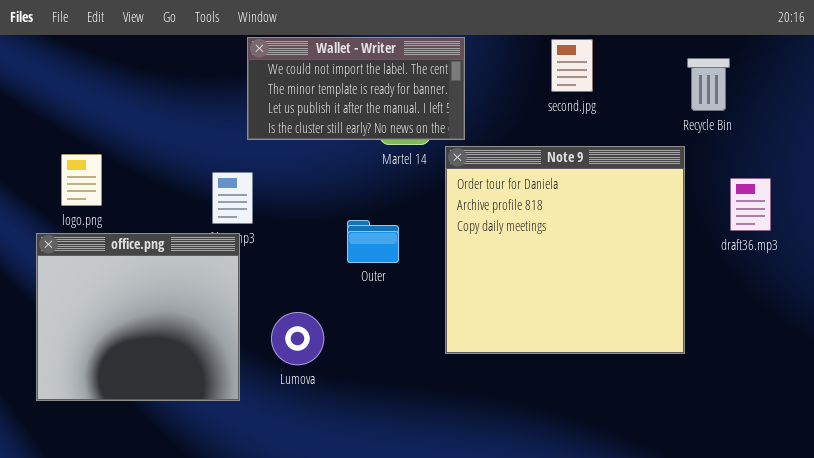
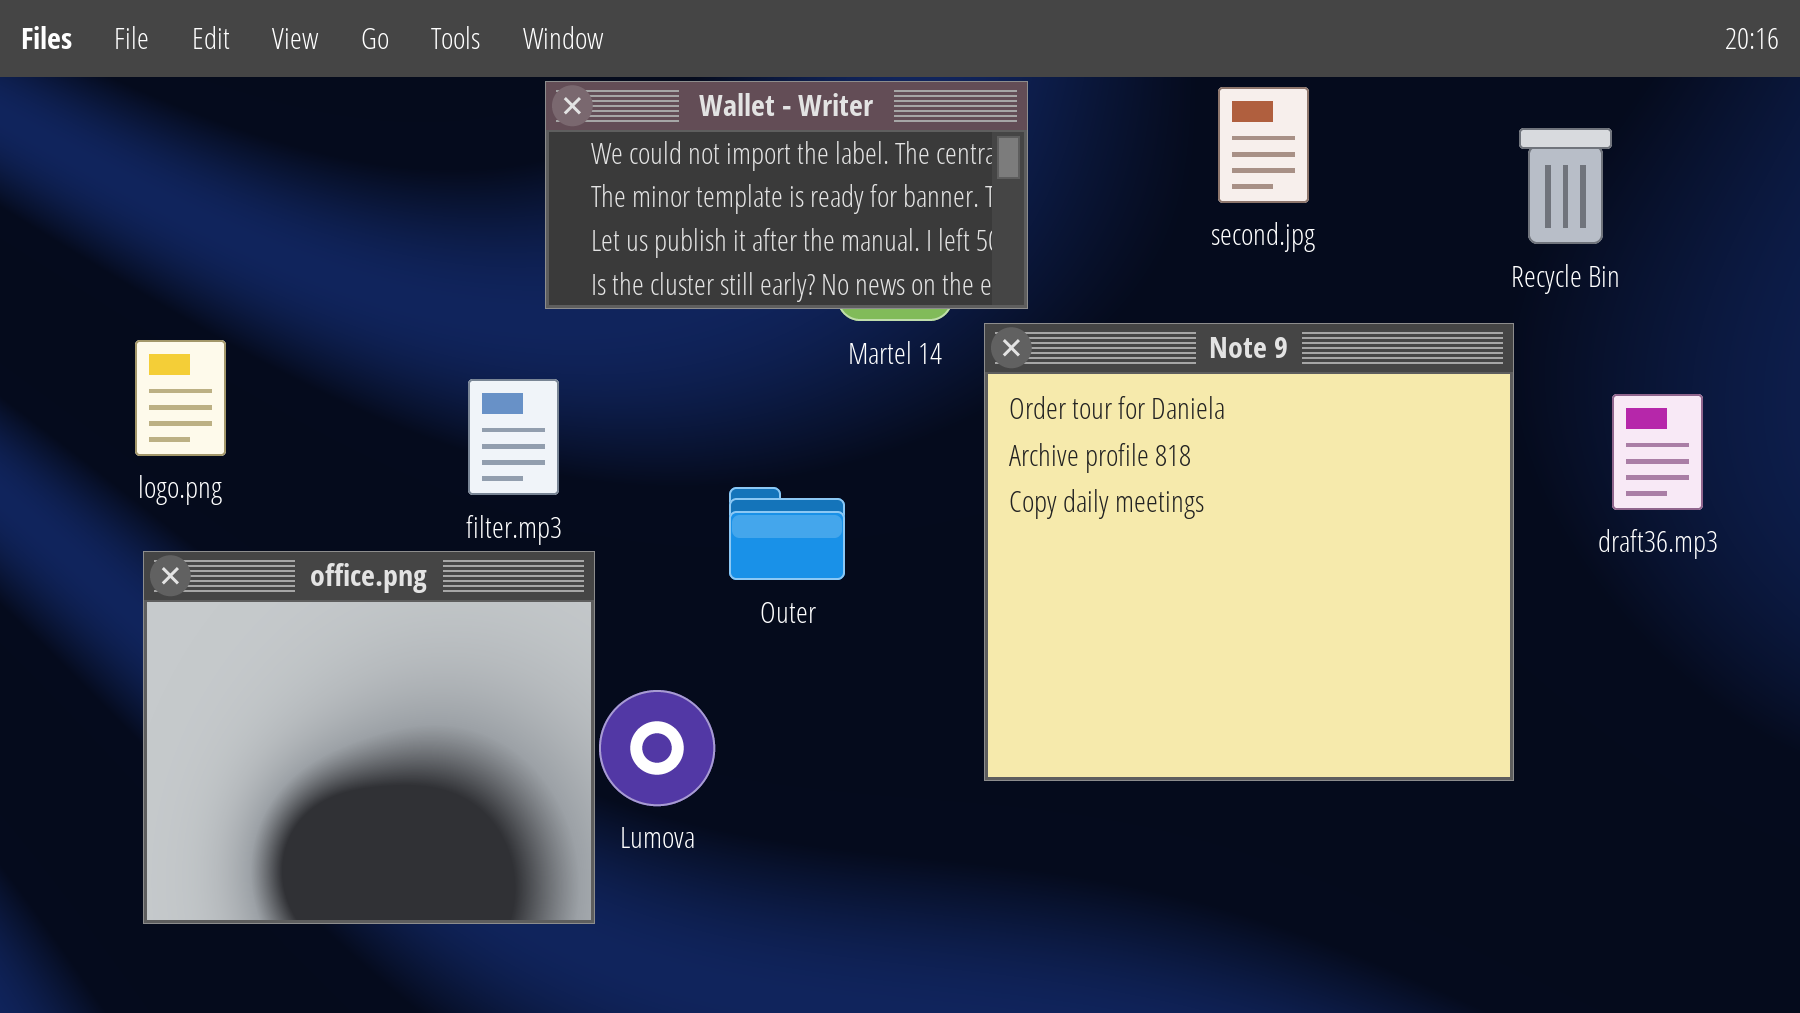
Outer: [347,220,399,263] -> [729,487,845,580], moved
office.png: [36,233,240,401] -> [143,551,595,924], moved

